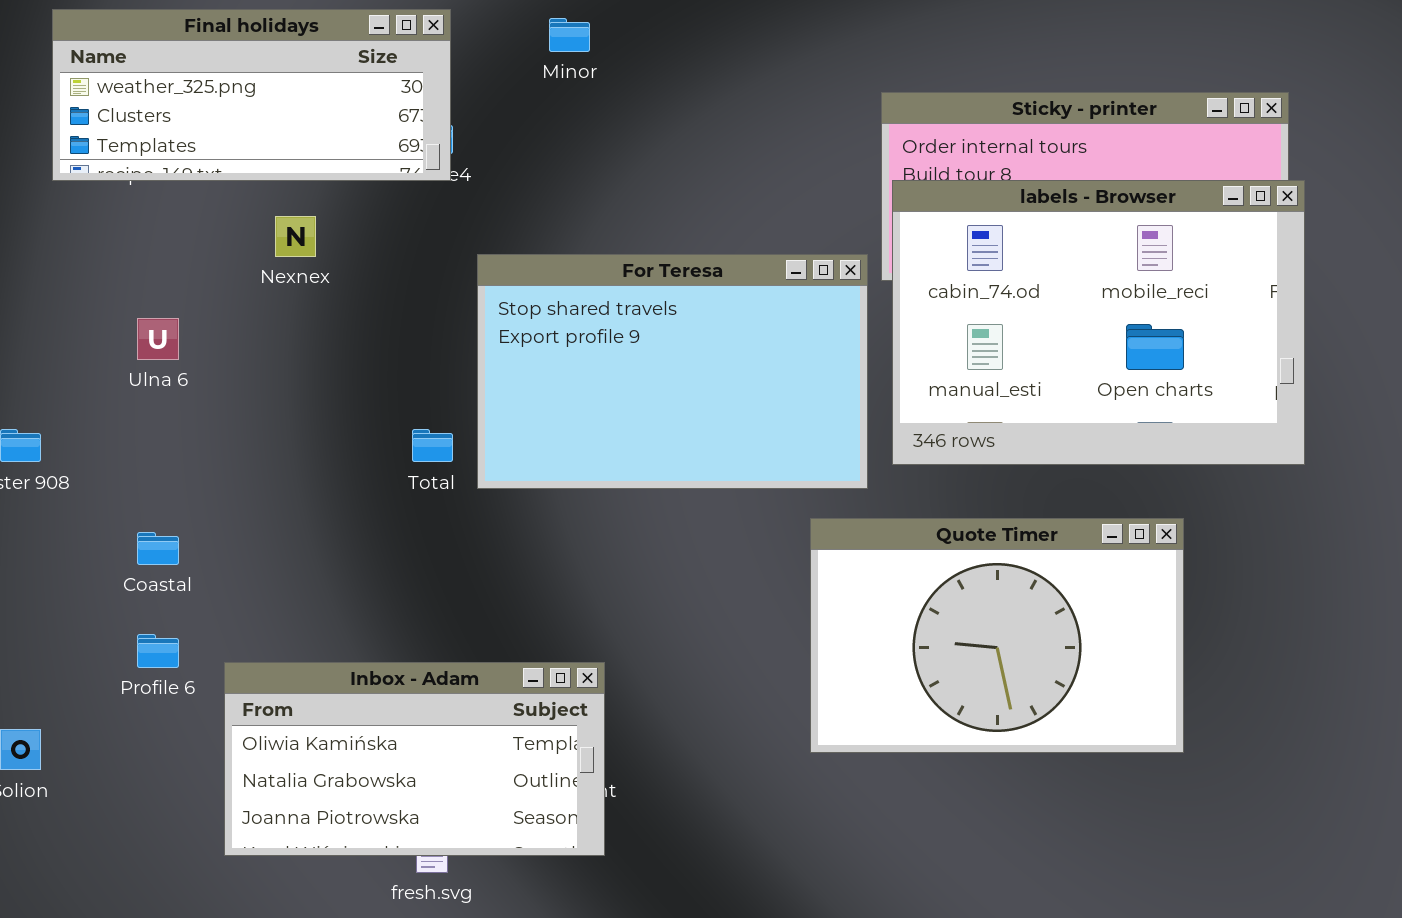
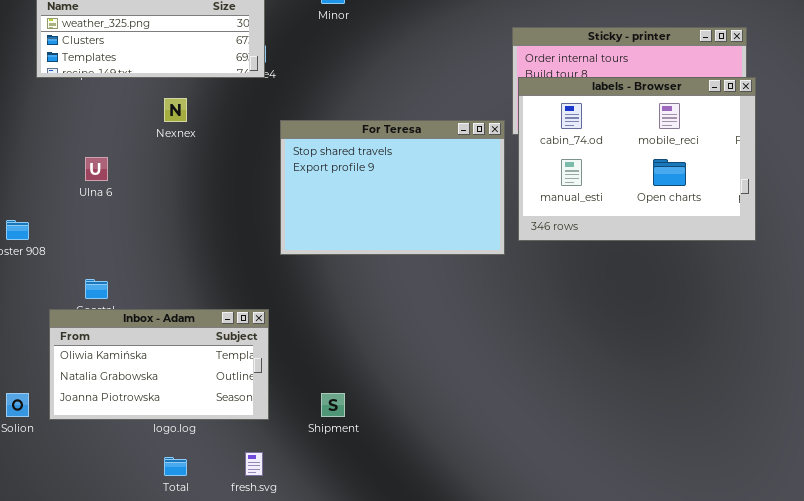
Total: [412,429,453,462] -> [164,457,187,476], moved
Quote Timer: [810,518,1184,753] -> none, closed
Inbox - Adam: [224,662,605,856] -> [49,309,269,420], moved

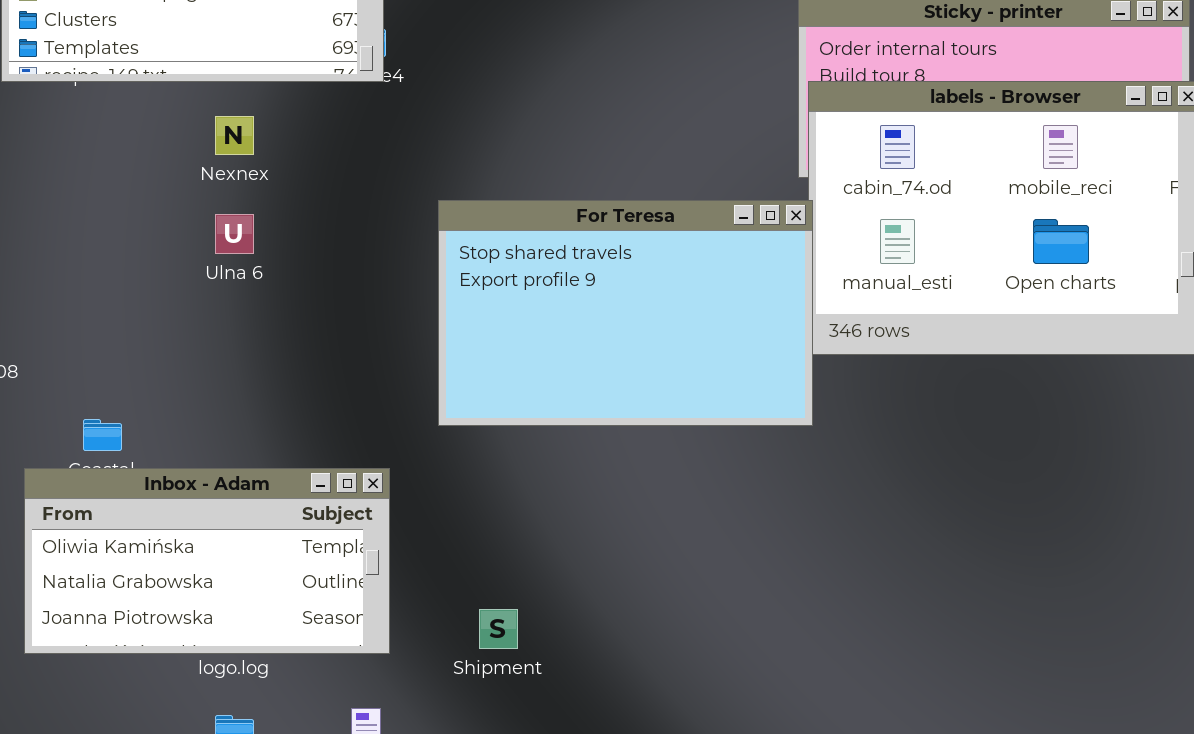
For Teresa: [280,120,505,255] -> [438,200,813,426], moved
Ulna 6: [85,157,108,181] -> [215,214,254,254], moved

